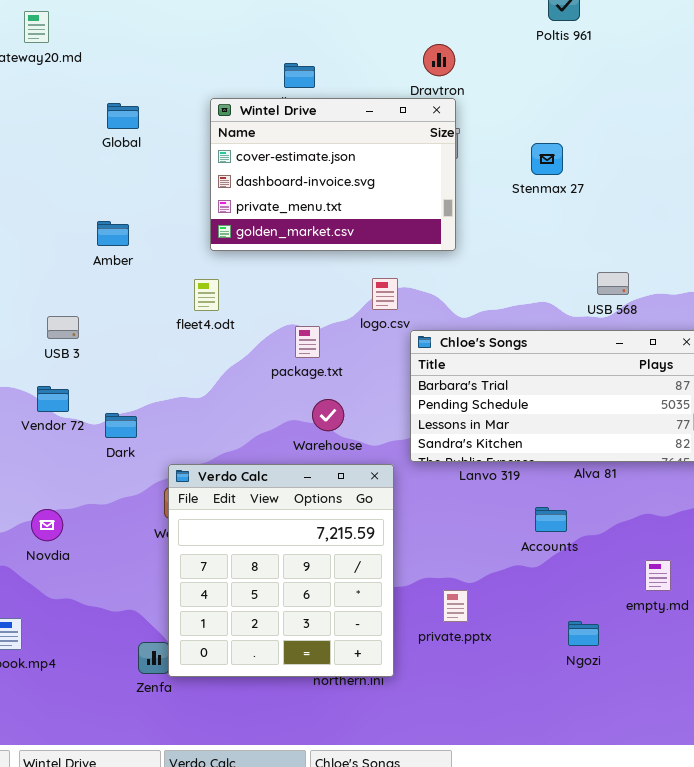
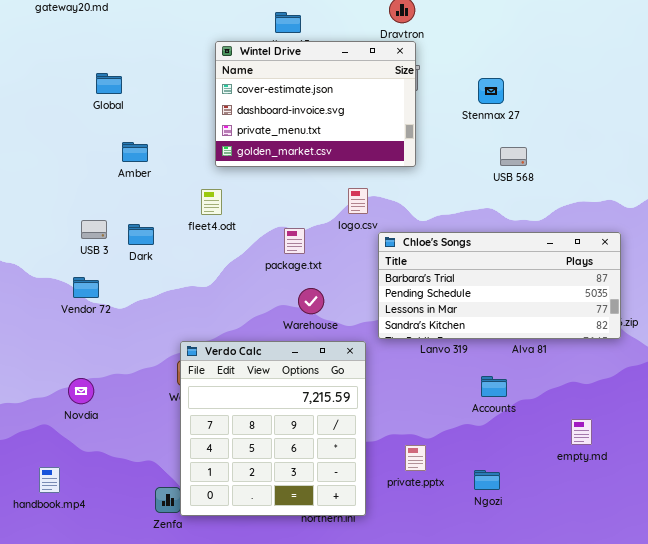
Global: [107,103,139,129] -> [96,73,122,94], moved
USB 568: [597,272,629,295] -> [500,147,527,166], moved
Dark: [105,413,137,438] -> [128,224,154,245], moved
Ngozi: [568,621,599,646] -> [474,470,500,490], moved

